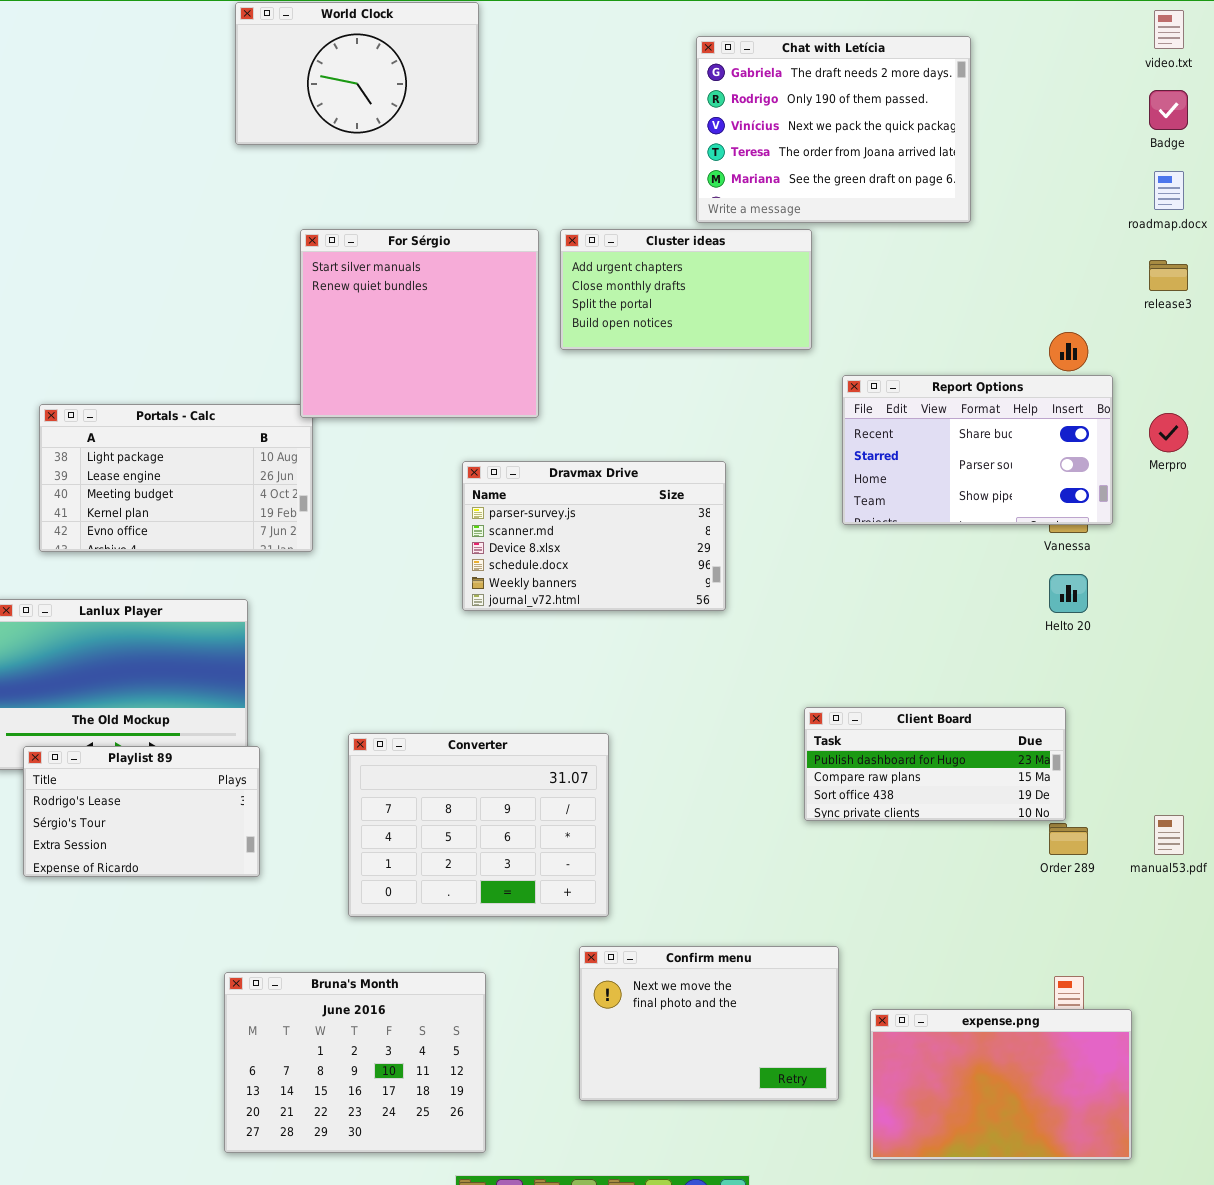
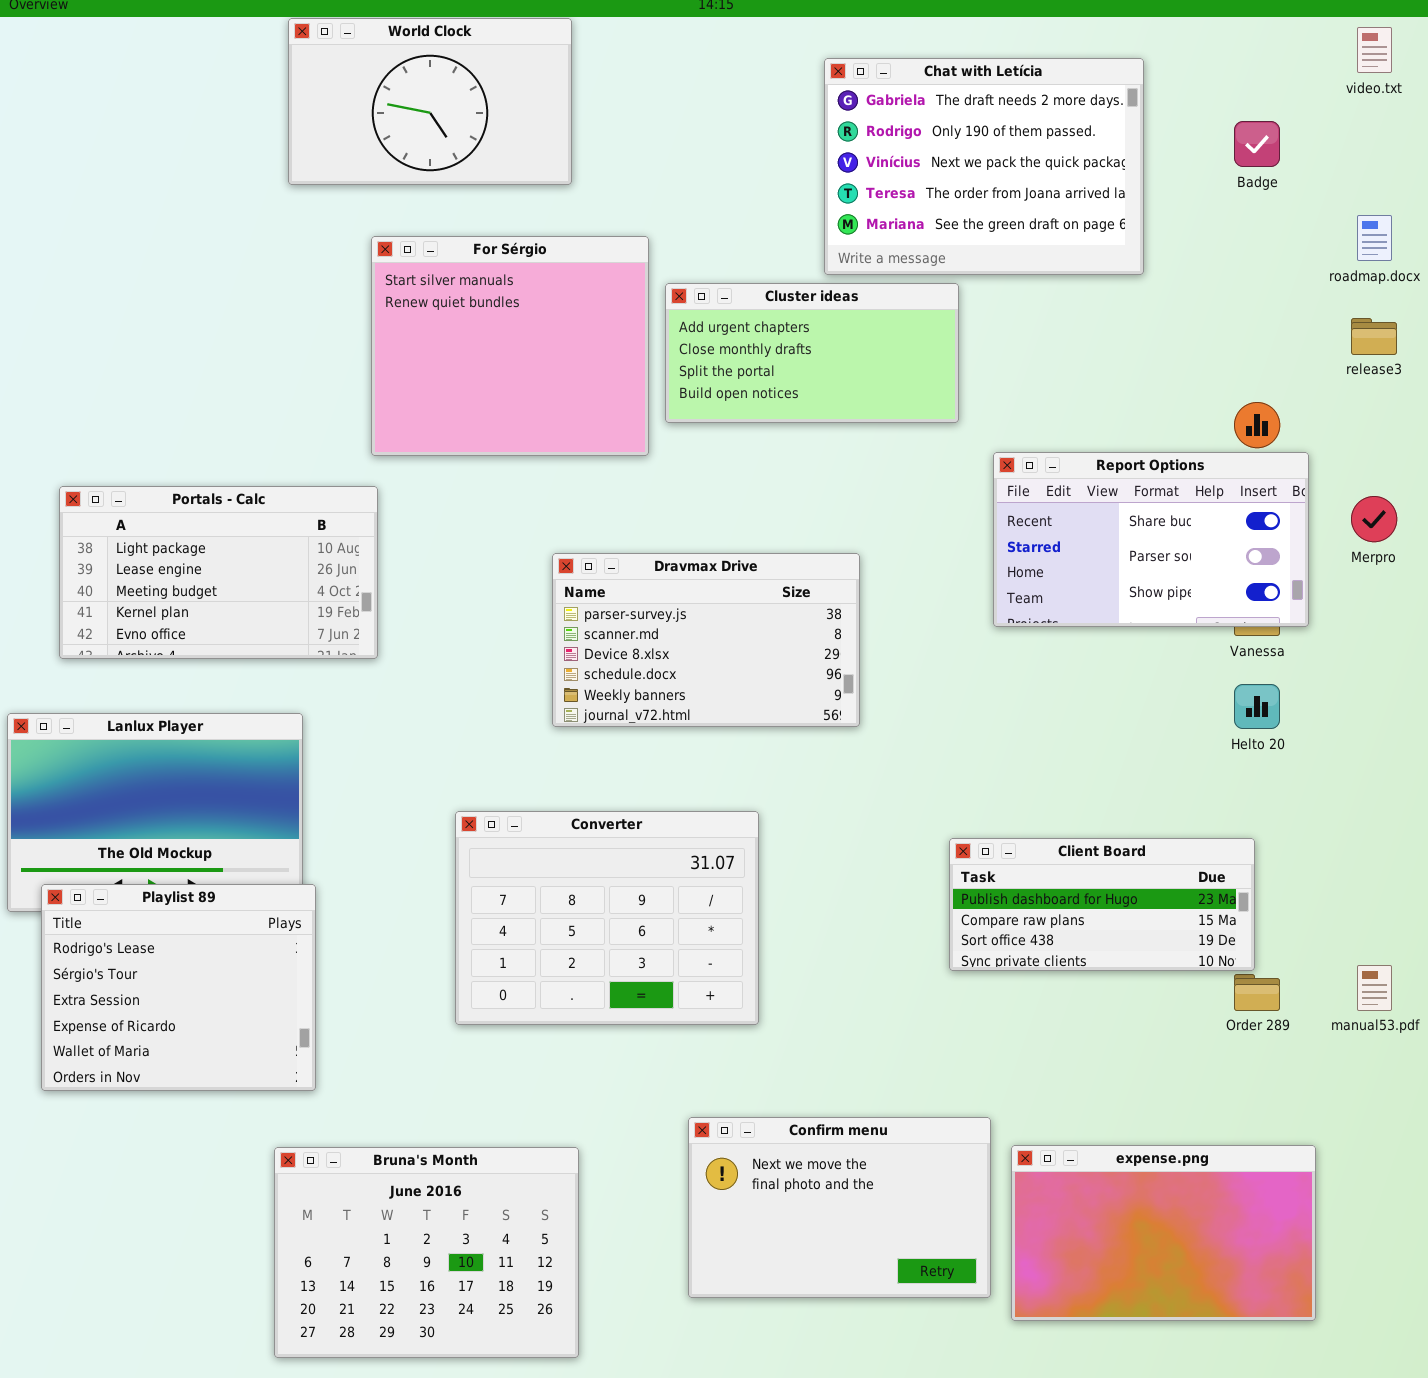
Badge: [1149,90,1188,130] -> [1234,121,1280,167], moved
For Sérgio: [300,229,539,418] -> [371,236,649,456], moved
Converter: [348,733,609,917] -> [455,811,759,1025], moved
Playlist 89: [23,746,260,877] -> [41,884,316,1091], resized
expense.png: [870,1009,1132,1160] -> [1011,1145,1316,1321], moved

